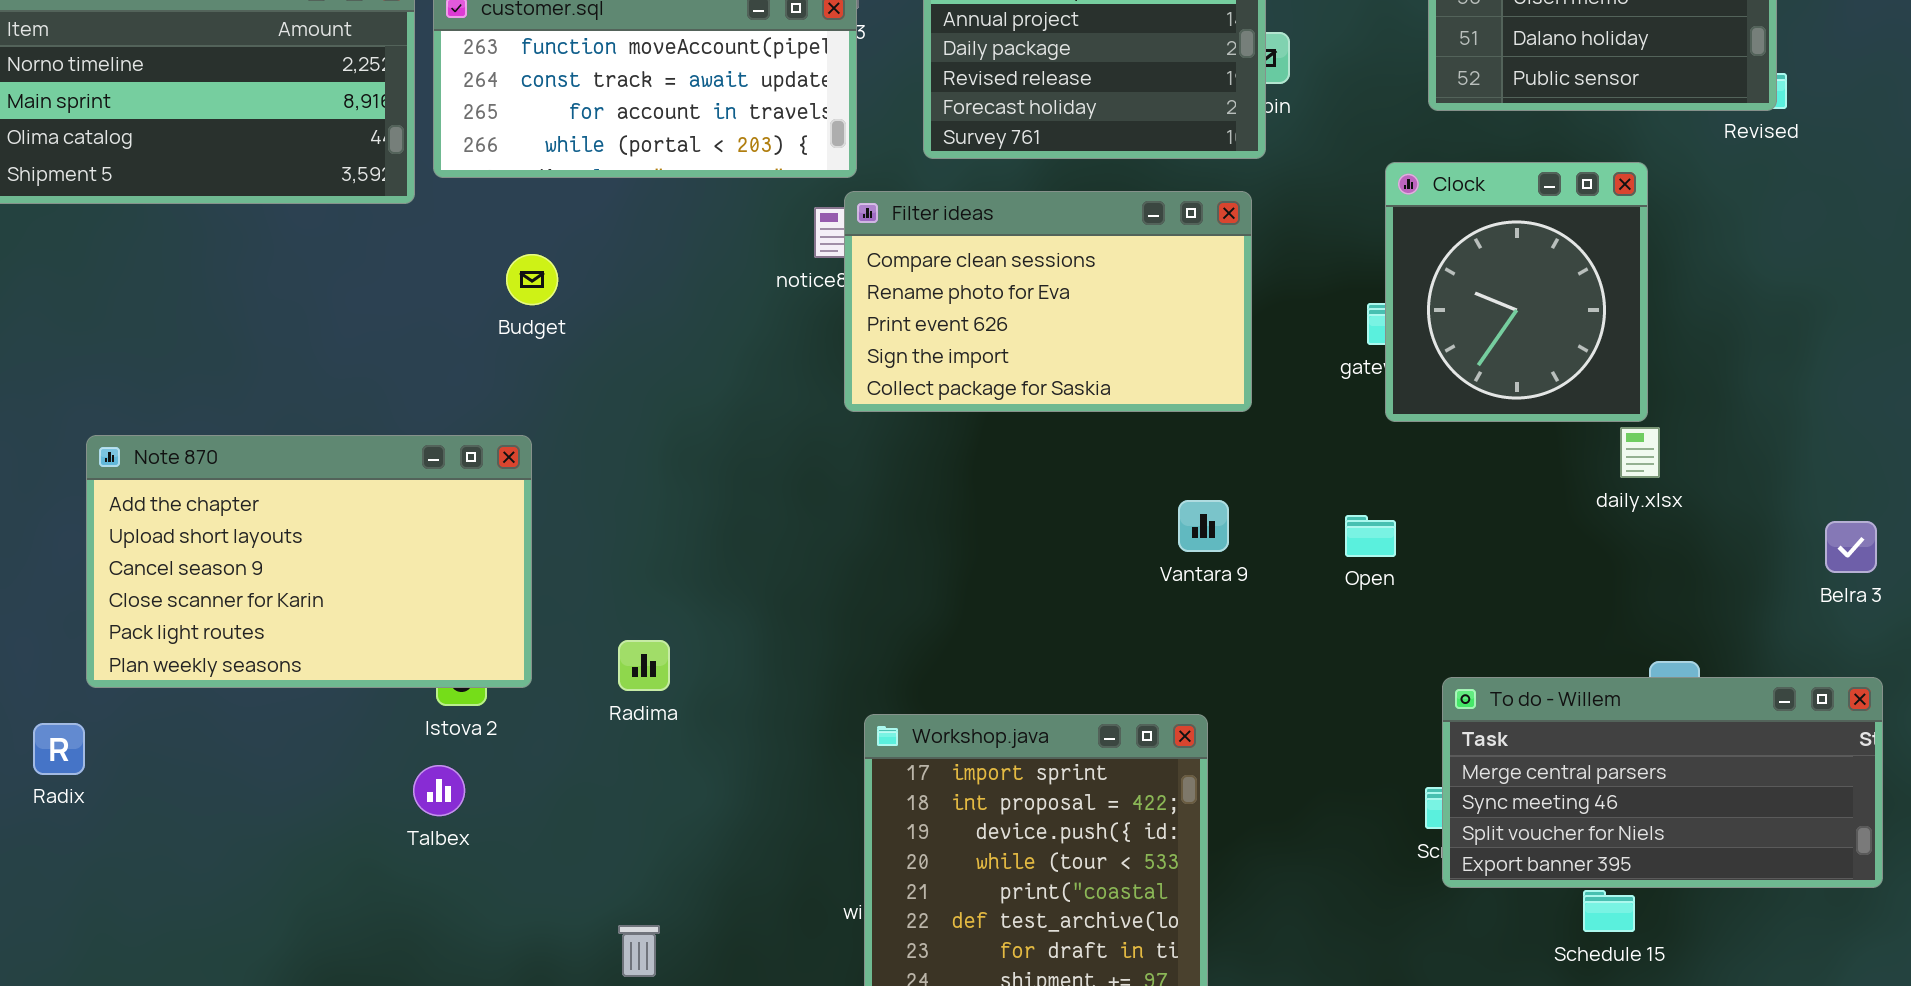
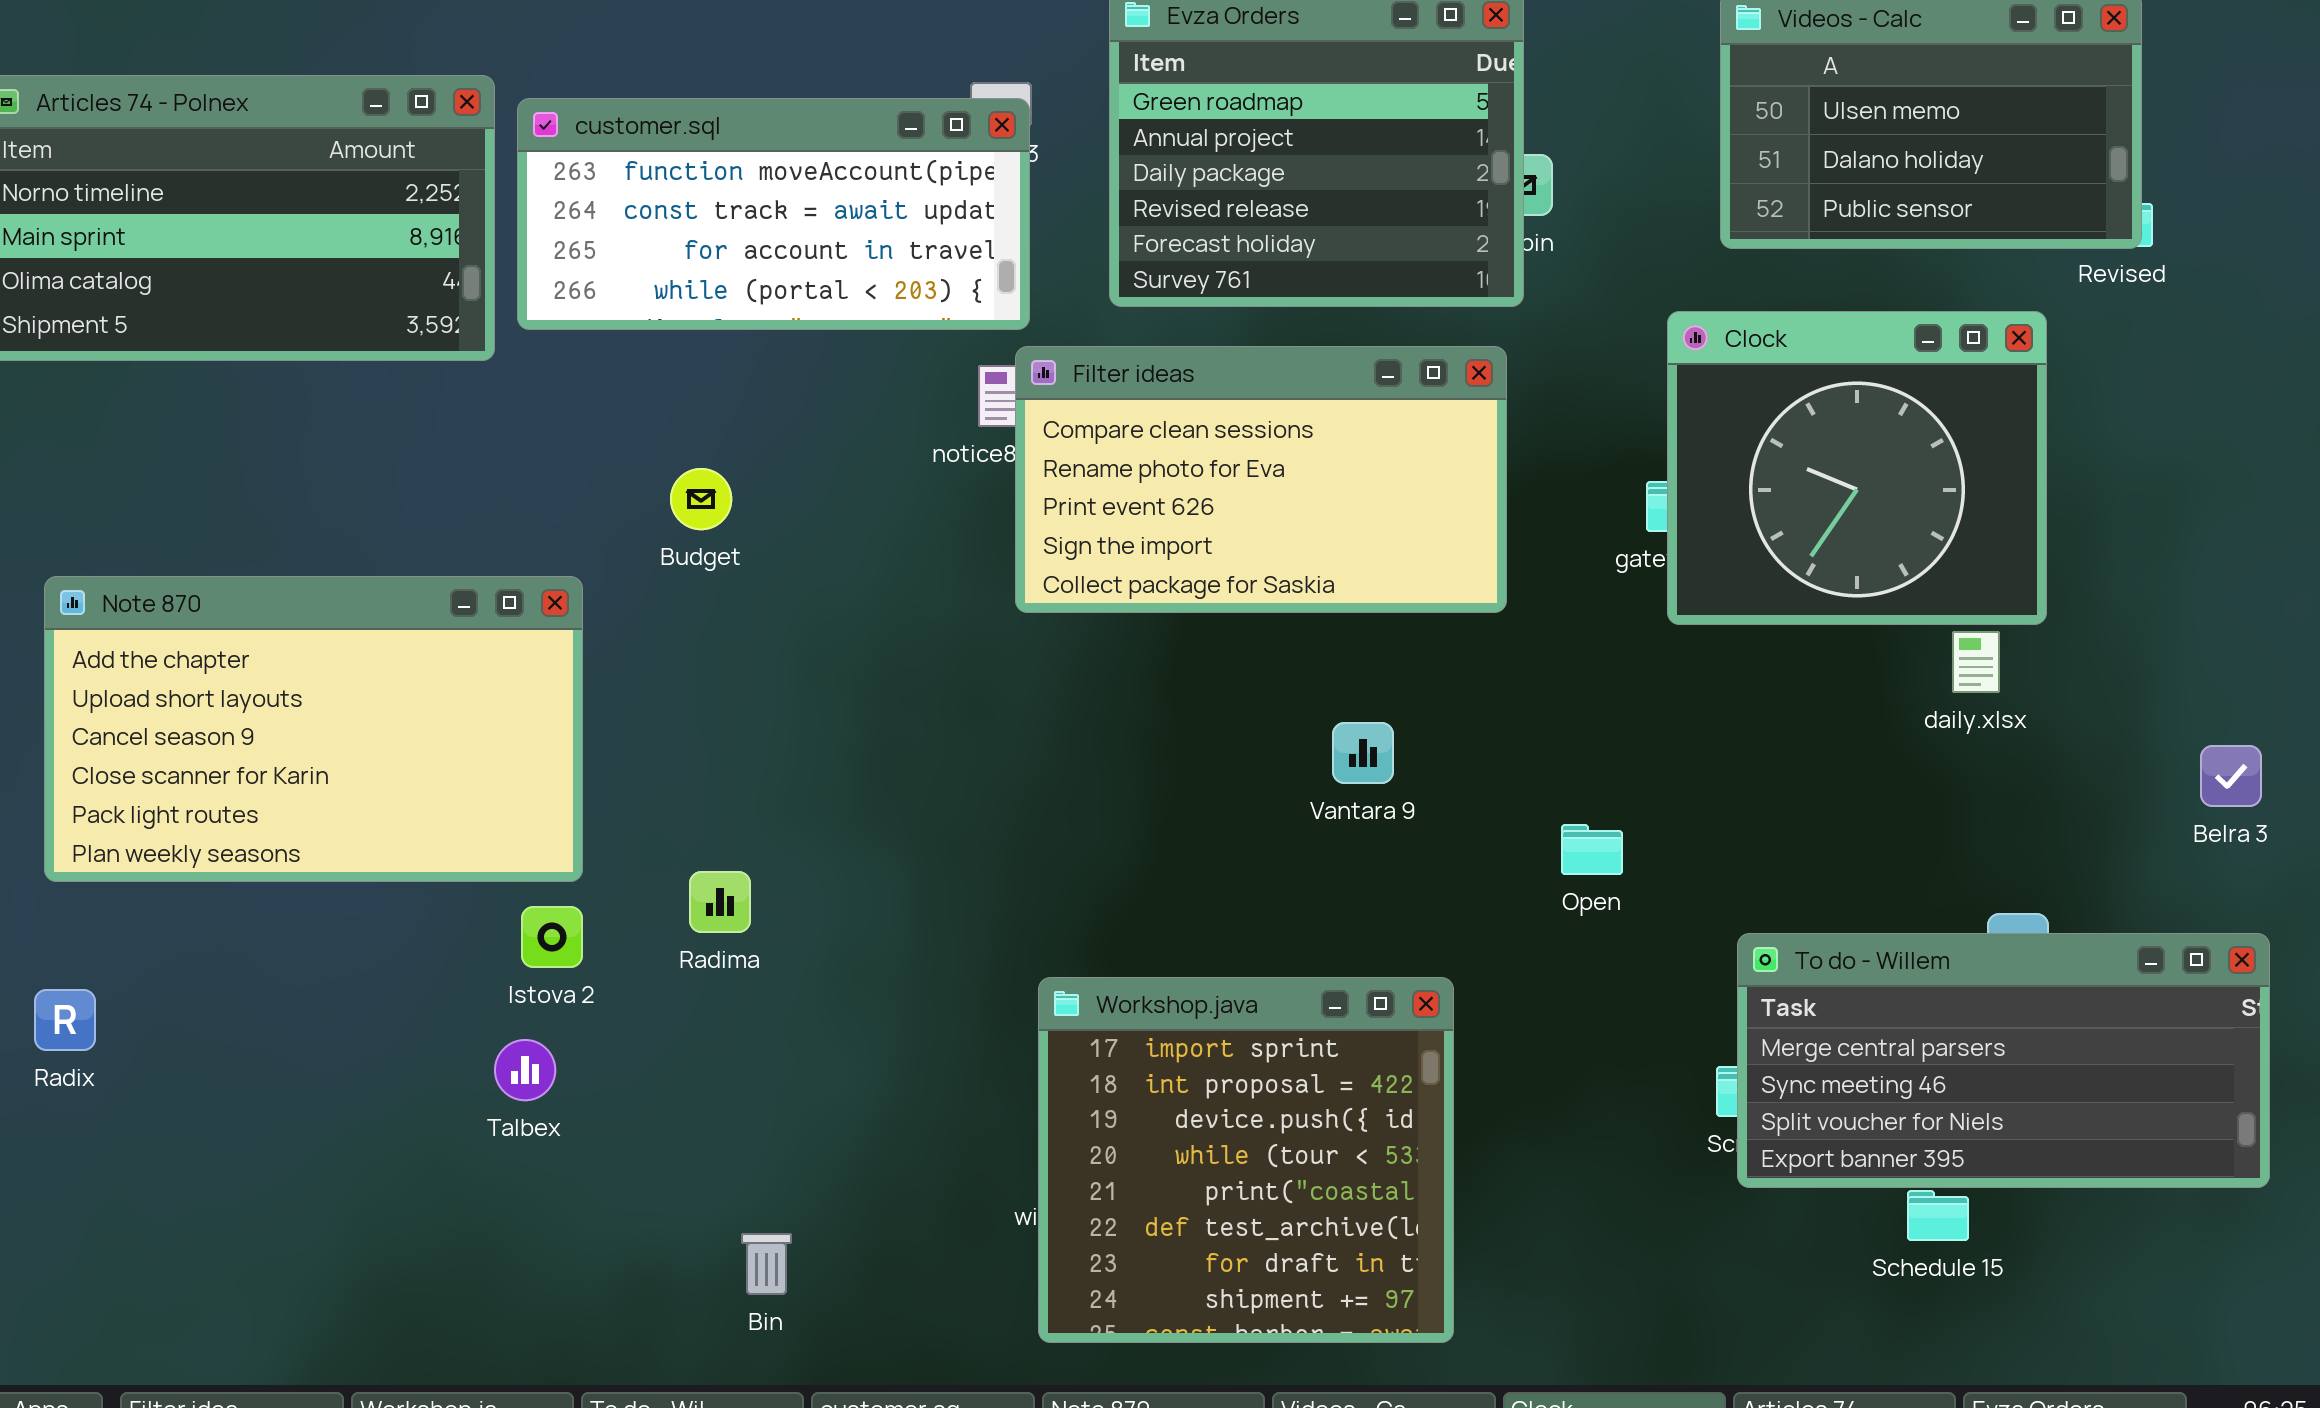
Clock: [1385,162,1648,422] -> [1667,311,2047,625], resized
Budget: [506,254,558,305] -> [670,468,732,530], moved
Note 870: [86,435,532,688] -> [44,576,583,882], moved
Vantara 9: [1178,500,1229,552] -> [1332,722,1394,784], moved
Open: [1345,515,1396,557] -> [1561,824,1623,875], moved
Radima: [618,640,670,691] -> [689,871,751,933], moved

